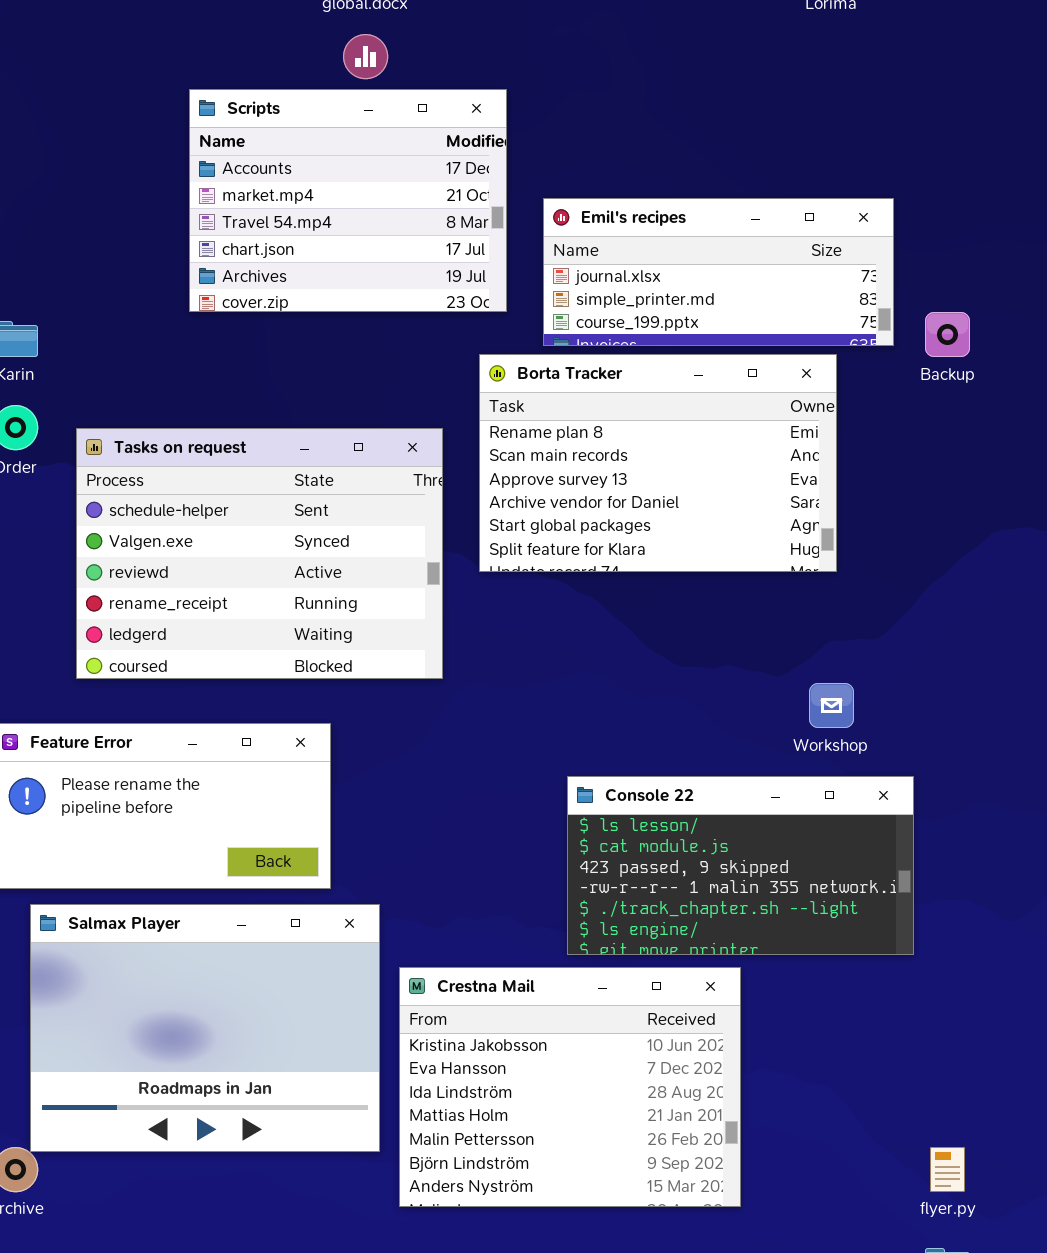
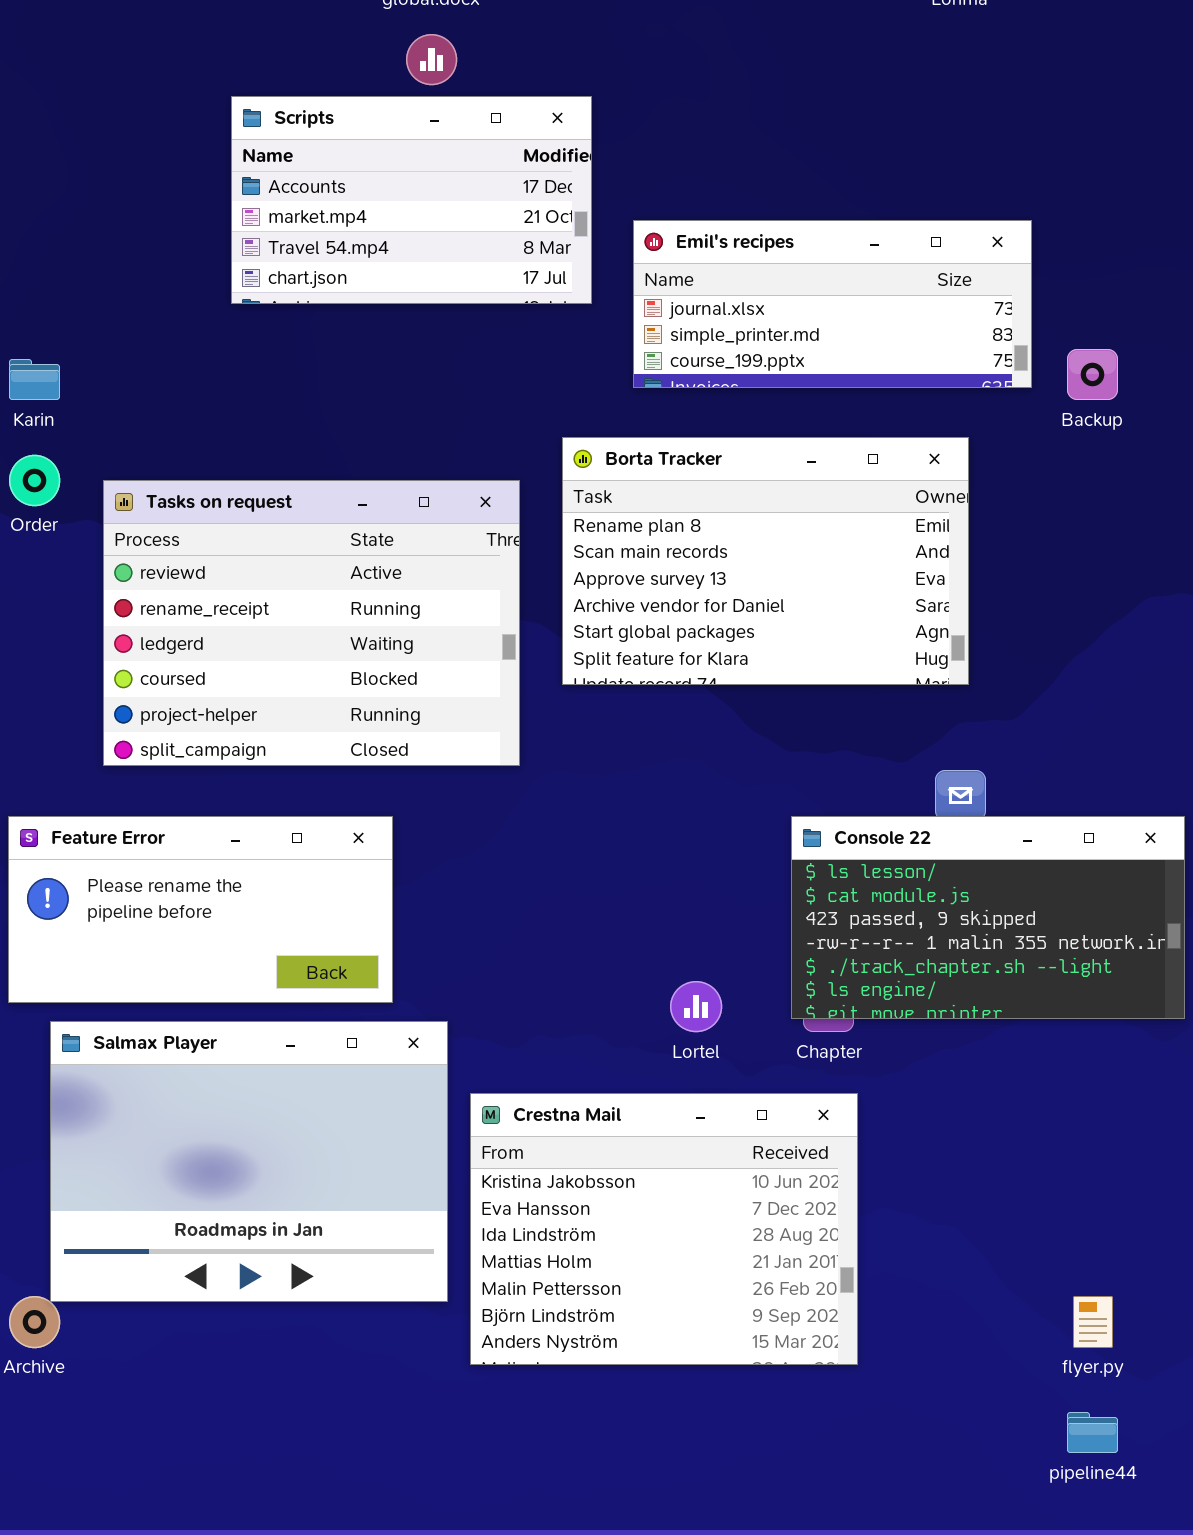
Scripts: [189,89,507,312] -> [231,96,592,304], resized
Borta Tracker: [479,354,837,572] -> [562,437,969,685], moved
Tasks on request: [76,428,443,679] -> [103,480,520,766], scrolled down 2 rows
Console 22: [567,776,914,955] -> [791,816,1185,1019], moved

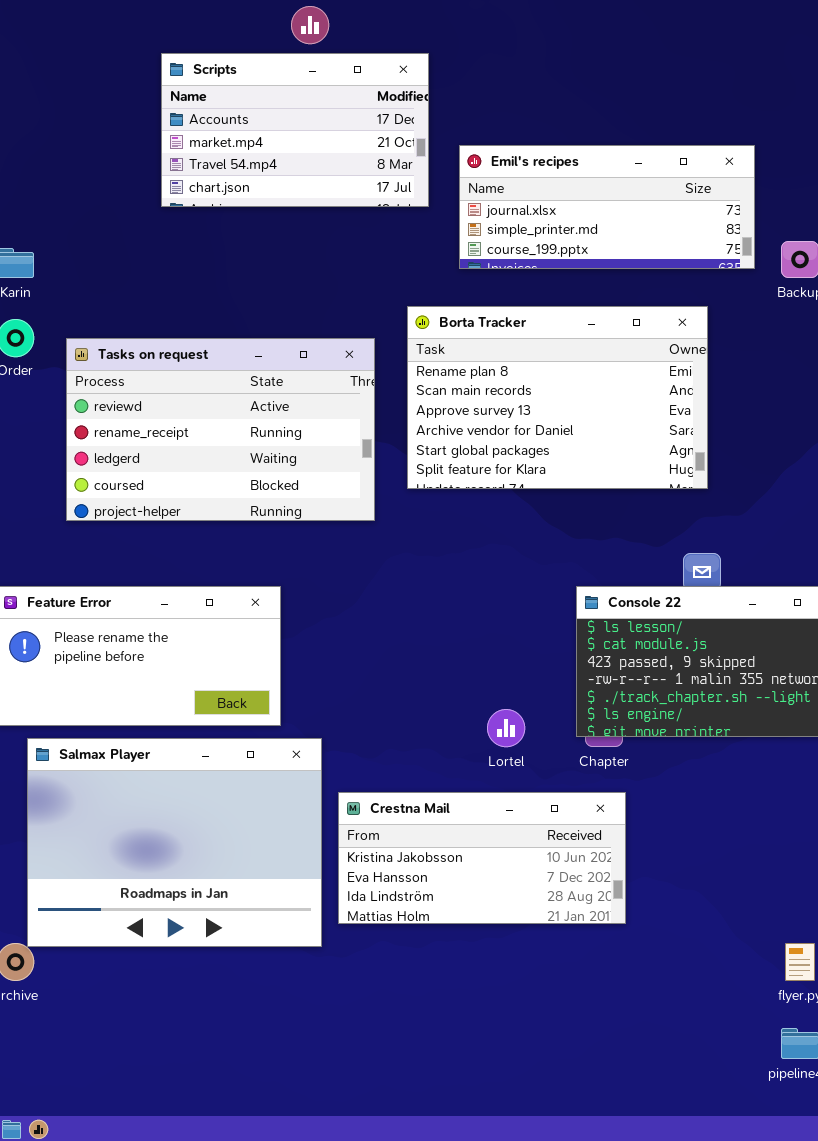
Tasks on request: [103,480,520,766] -> [66,338,375,521], resized
Crestna Mail: [470,1093,858,1365] -> [338,792,626,924], resized

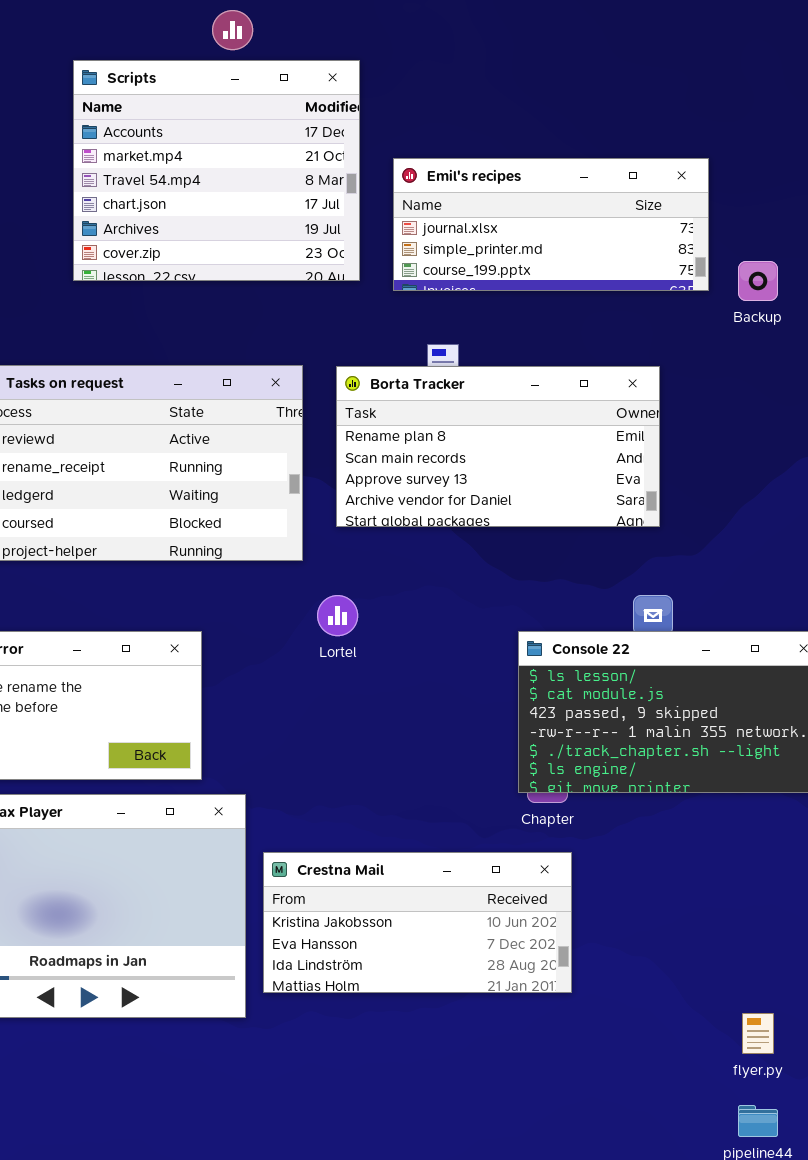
Scripts: [161,53,429,207] -> [73,60,360,281], resized
Borta Tracker: [407,306,708,489] -> [336,366,660,527], resized
Lortel: [487,709,525,747] -> [317,595,358,636], moved

